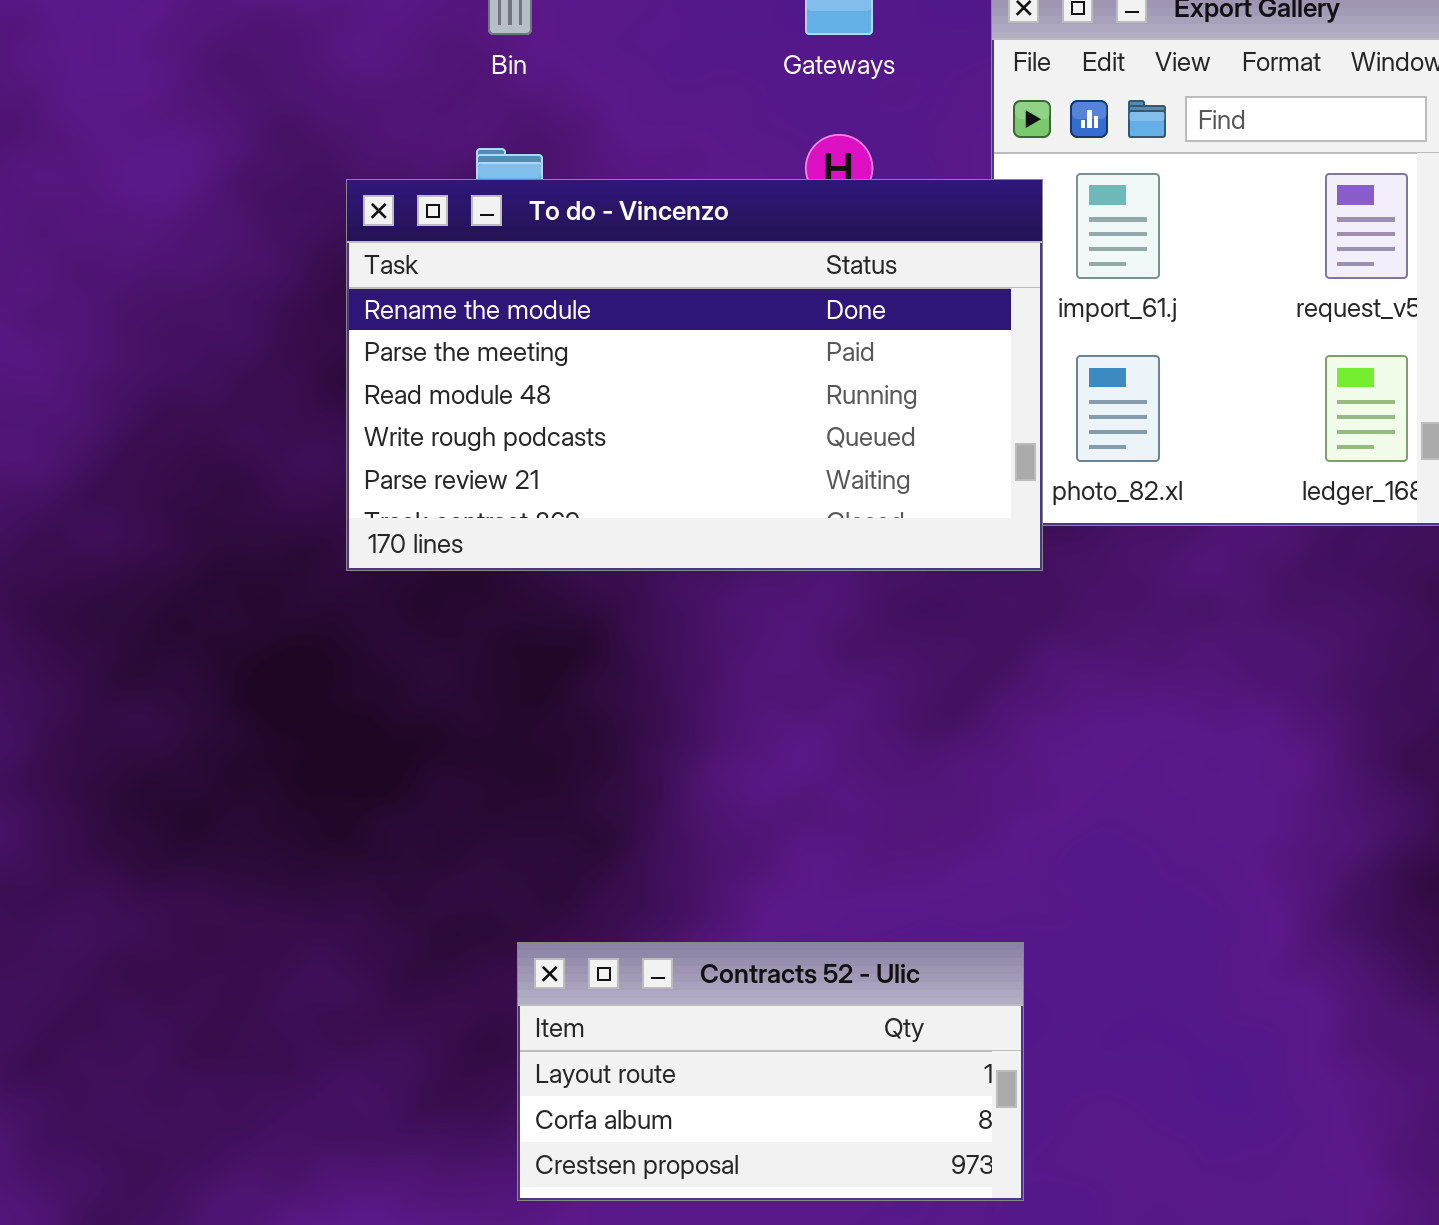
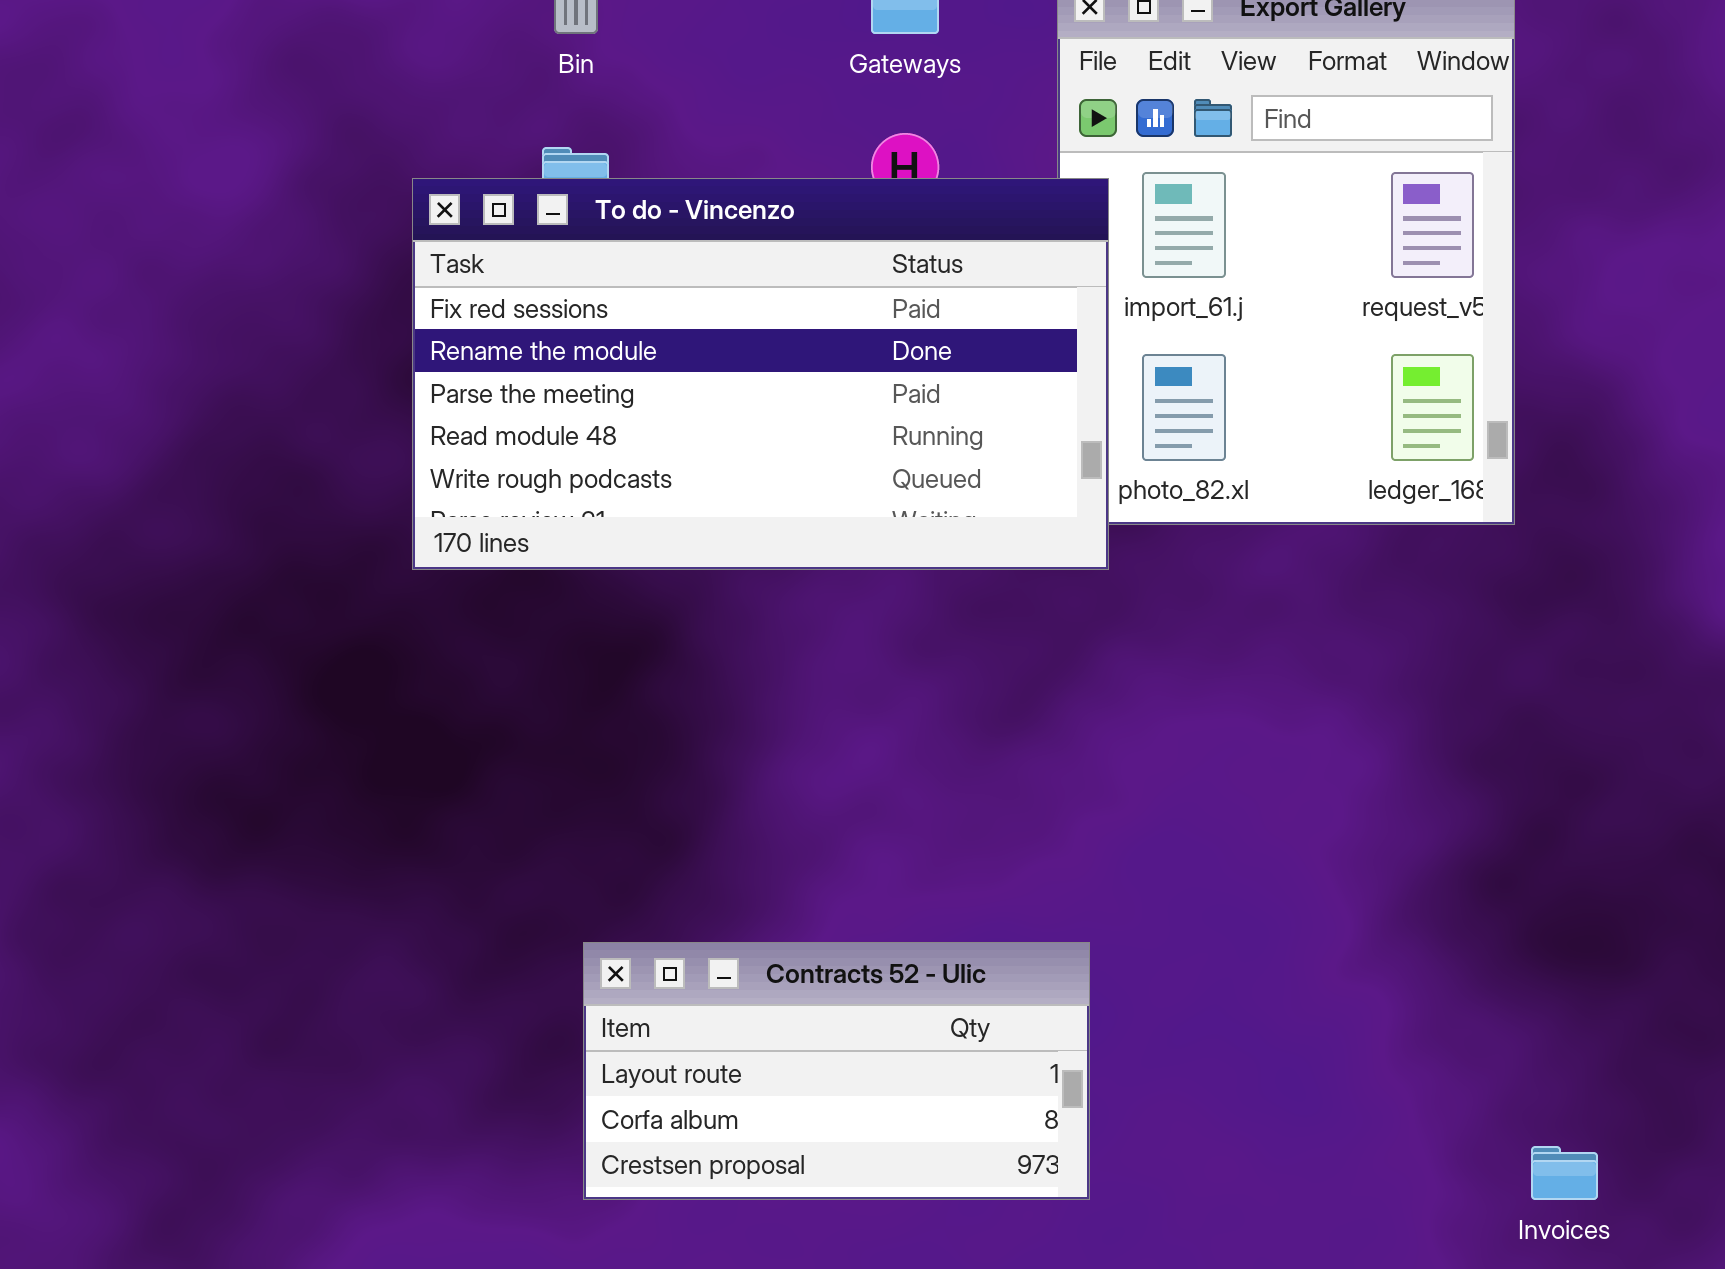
To do - Vincenzo: [346,179,1043,571] -> [412,178,1109,570], scrolled up 1 row

